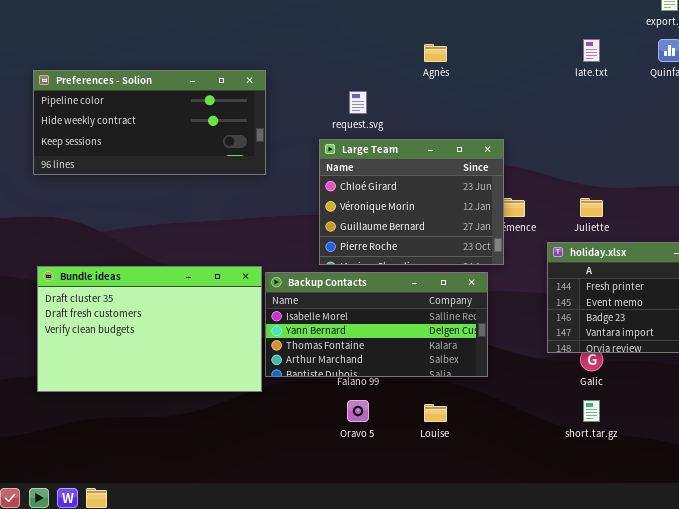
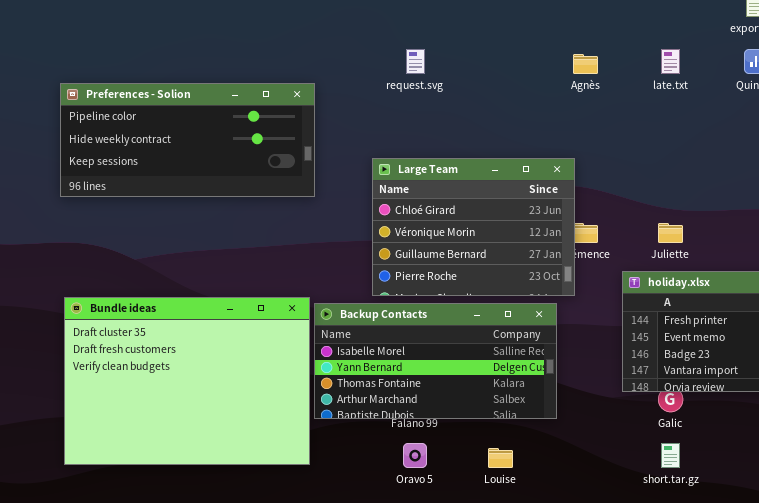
Agnès: [424,44,447,62] -> [573,54,598,74], moved
request.svg: [349,91,367,114] -> [406,49,425,74], moved
Bundle ideas: [37,266,262,392] -> [64,297,310,465], resized

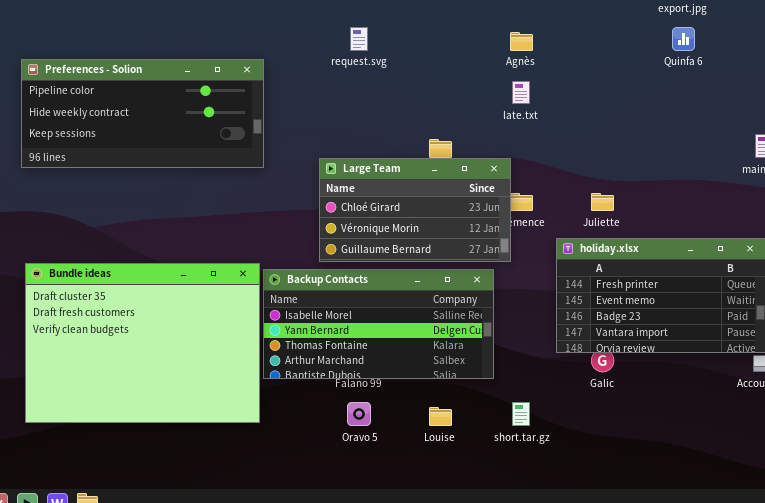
late.txt: [661,49,680,74] -> [512,81,530,104], moved
Large Team: [372,158,575,296] -> [319,158,511,262], resized
short.tar.gz: [661,443,680,468] -> [512,402,530,426], moved

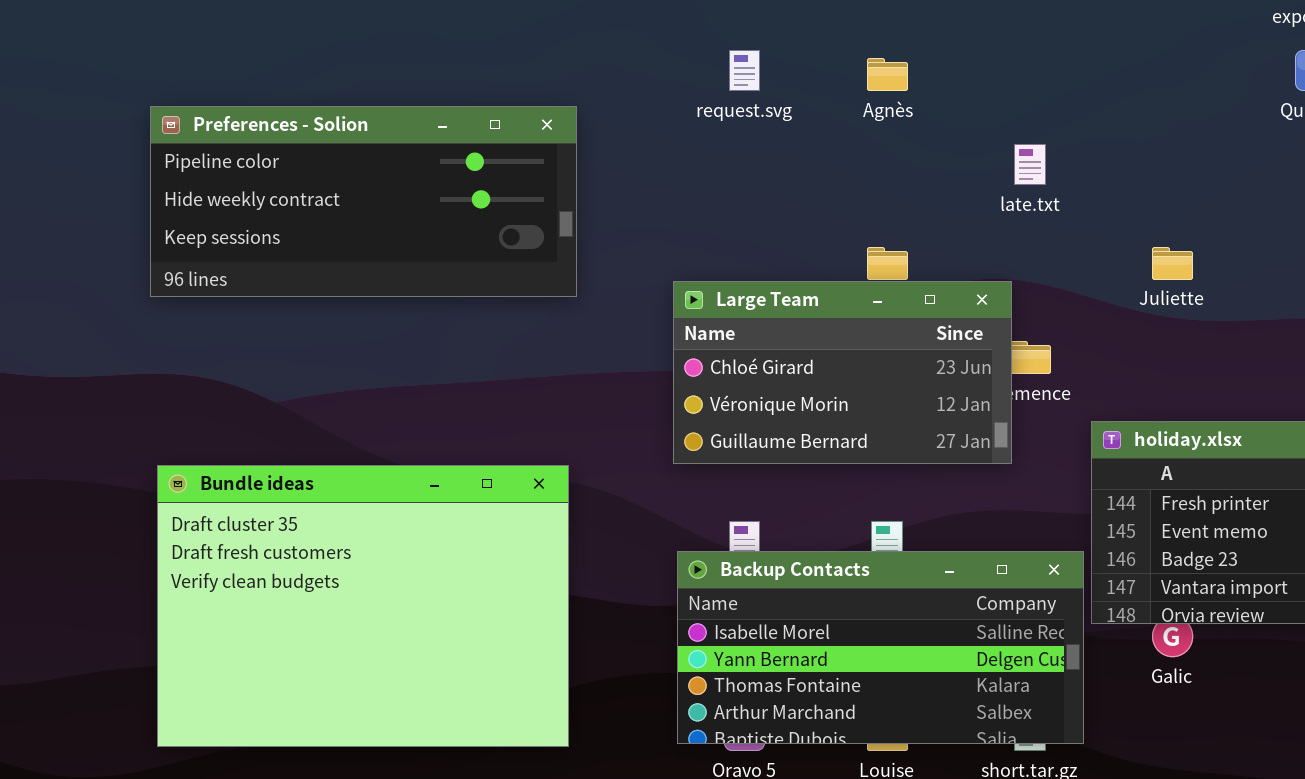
Agnès: [510,32,533,51] -> [867,58,908,91], moved
Juliette: [591,193,614,211] -> [1152,247,1193,280], moved
Backup Contacts: [263,269,494,379] -> [677,551,1084,744], moved

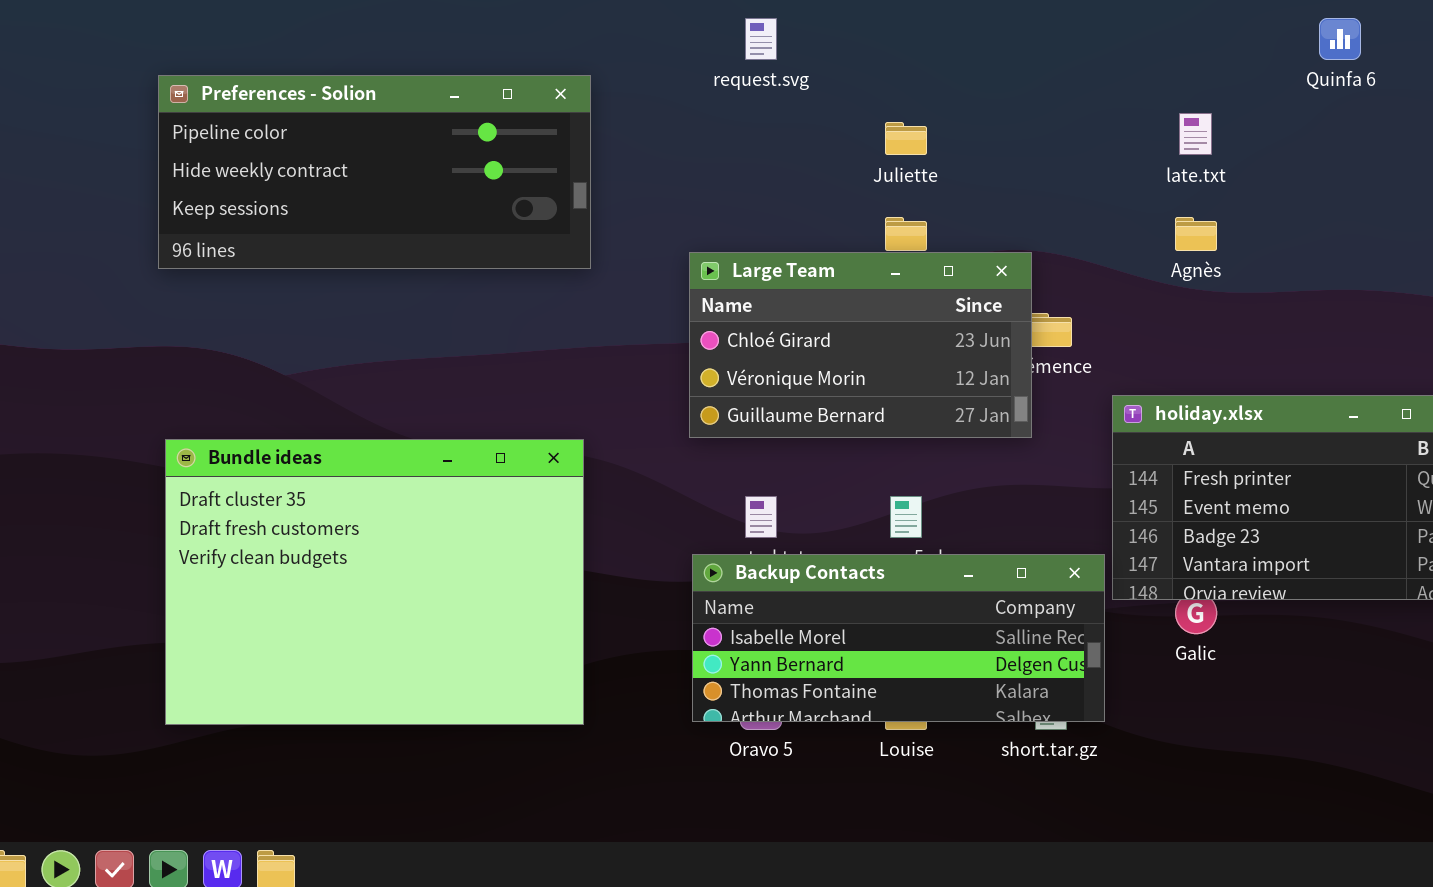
Agnès: [867,58,908,91] -> [1175,217,1217,251], moved
late.txt: [1014,144,1046,185] -> [1179,113,1212,155], moved
Juliette: [1152,247,1193,280] -> [885,122,927,155], moved
Backup Contacts: [677,551,1084,744] -> [692,554,1105,722], resized

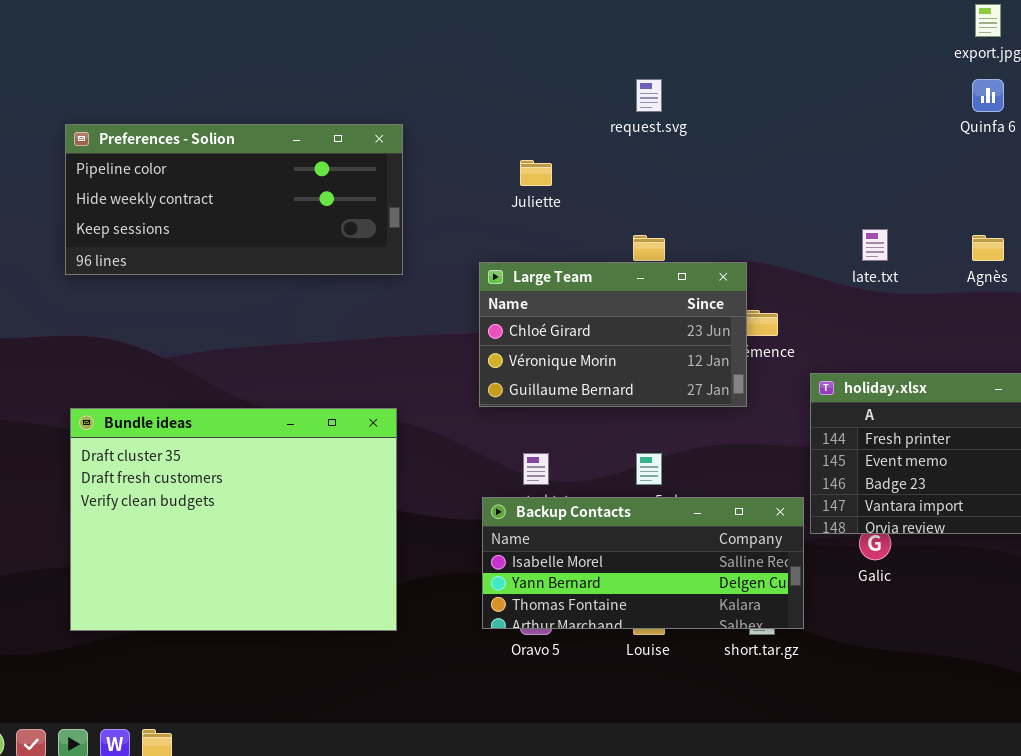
request.svg: [745,18,777,60] -> [636,79,662,112], moved
late.txt: [1179,113,1212,155] -> [862,229,888,261], moved
Juliette: [885,122,927,155] -> [520,160,552,186], moved
Agnès: [1175,217,1217,251] -> [972,235,1004,261], moved

